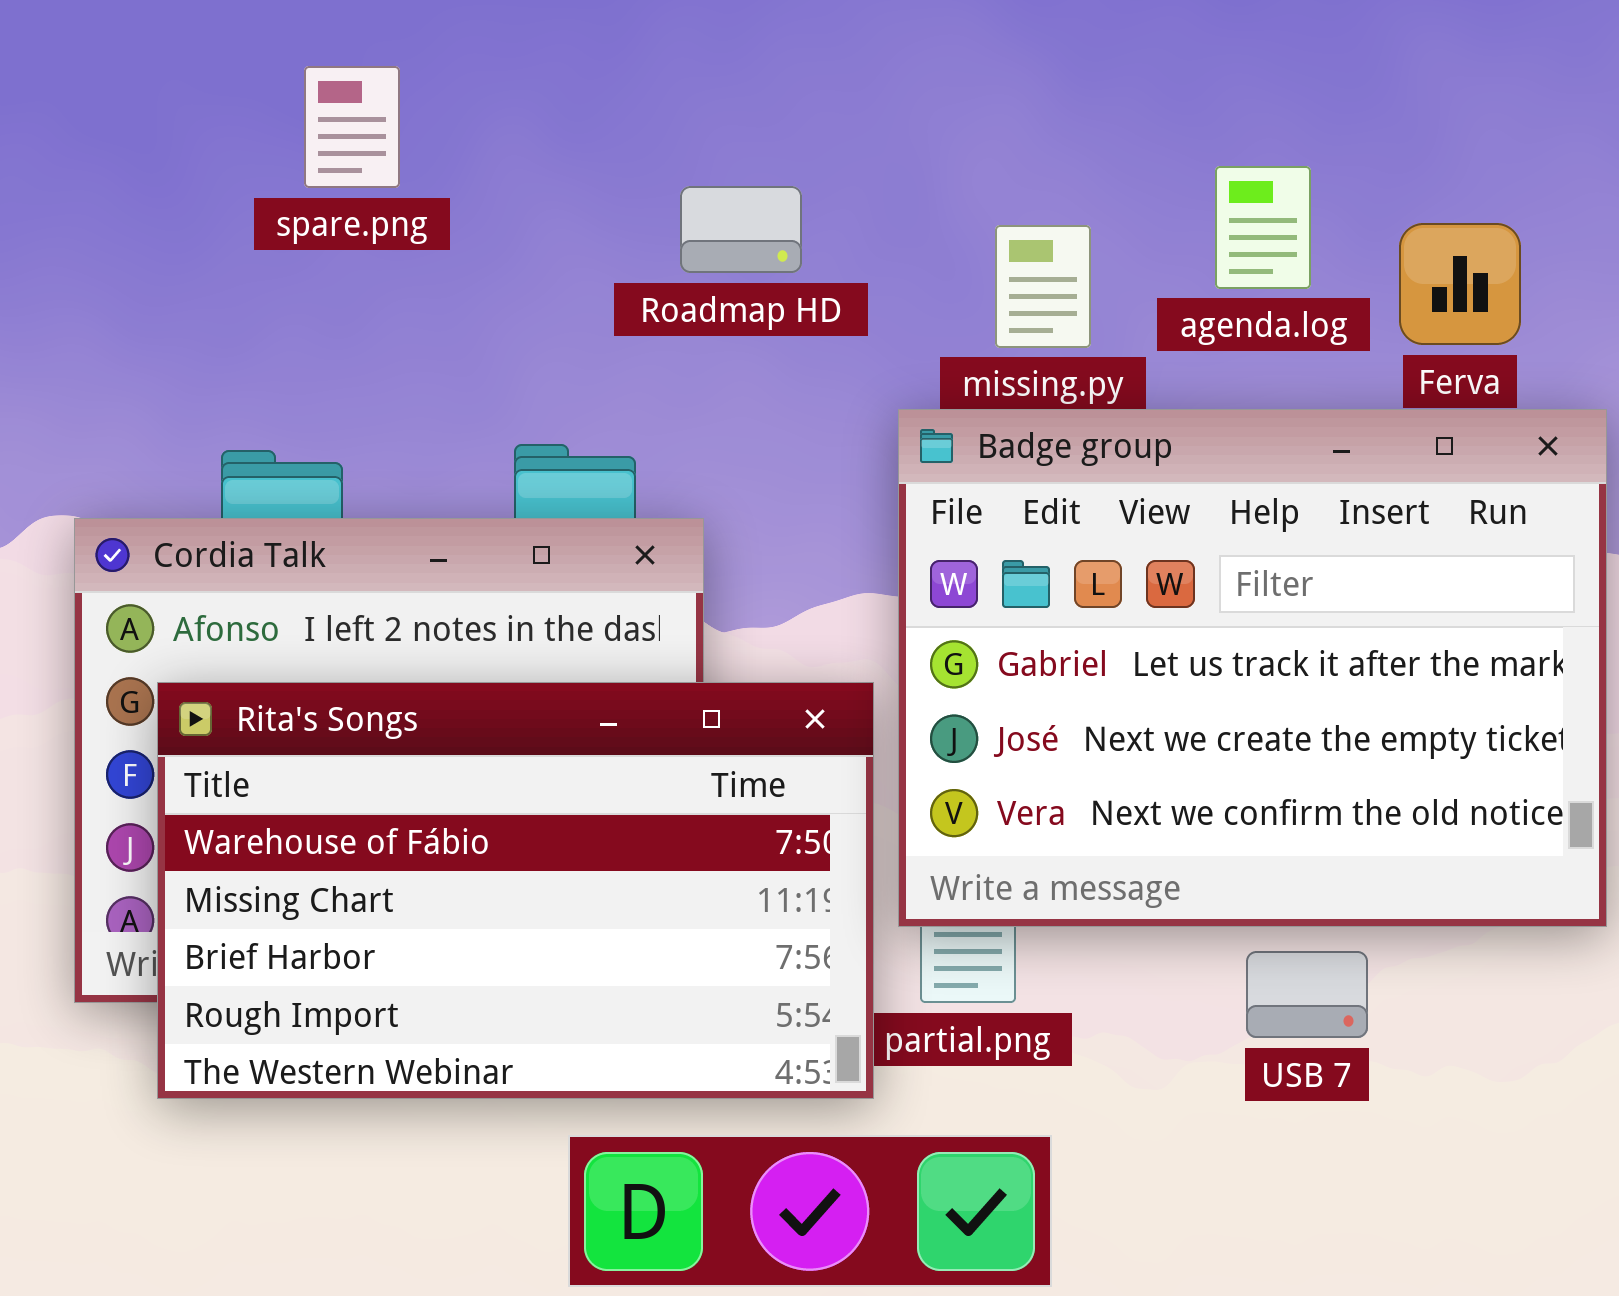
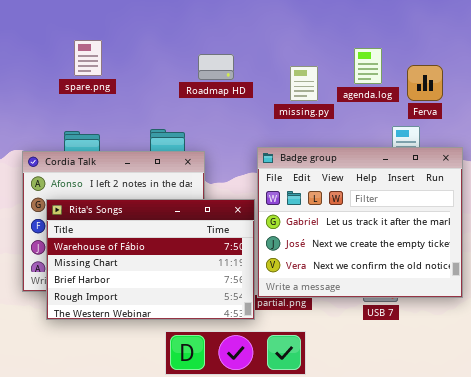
spare.png: [304,66,400,188] -> [74,40,102,76], moved
Badge group: [898,409,1607,927] -> [257,147,463,298], moved

